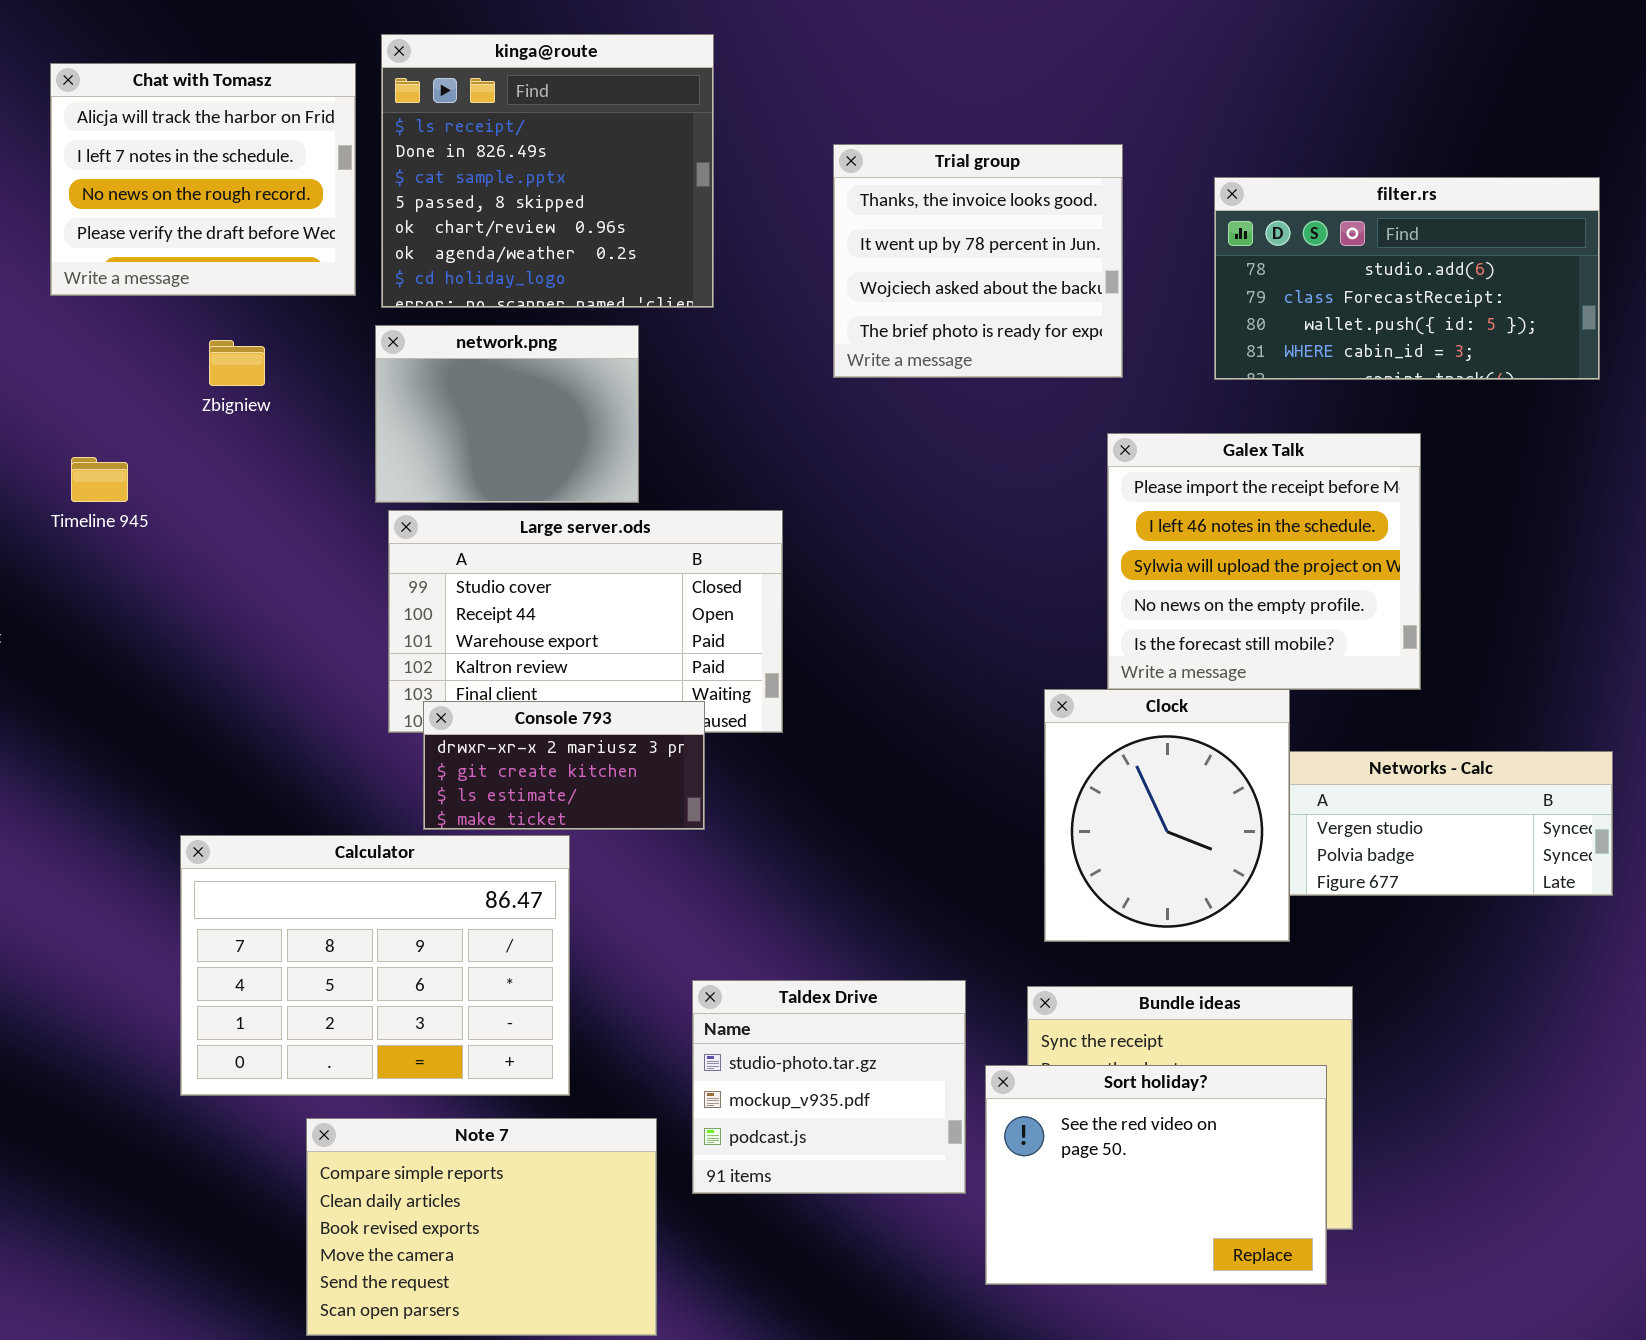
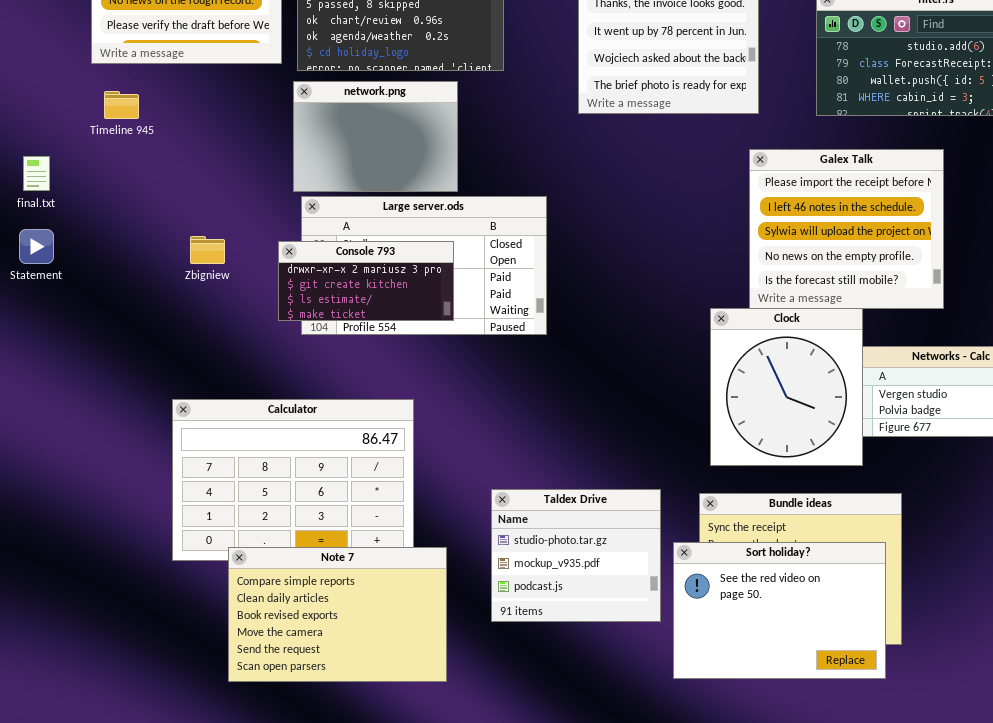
Zbigniew: [209,340,265,386] -> [190,236,225,264], moved
Timeline 945: [71,457,128,502] -> [104,91,139,119], moved
Console 793: [423,701,705,830] -> [278,241,454,321], moved
Note 7: [306,1118,657,1336] -> [228,547,447,682], moved

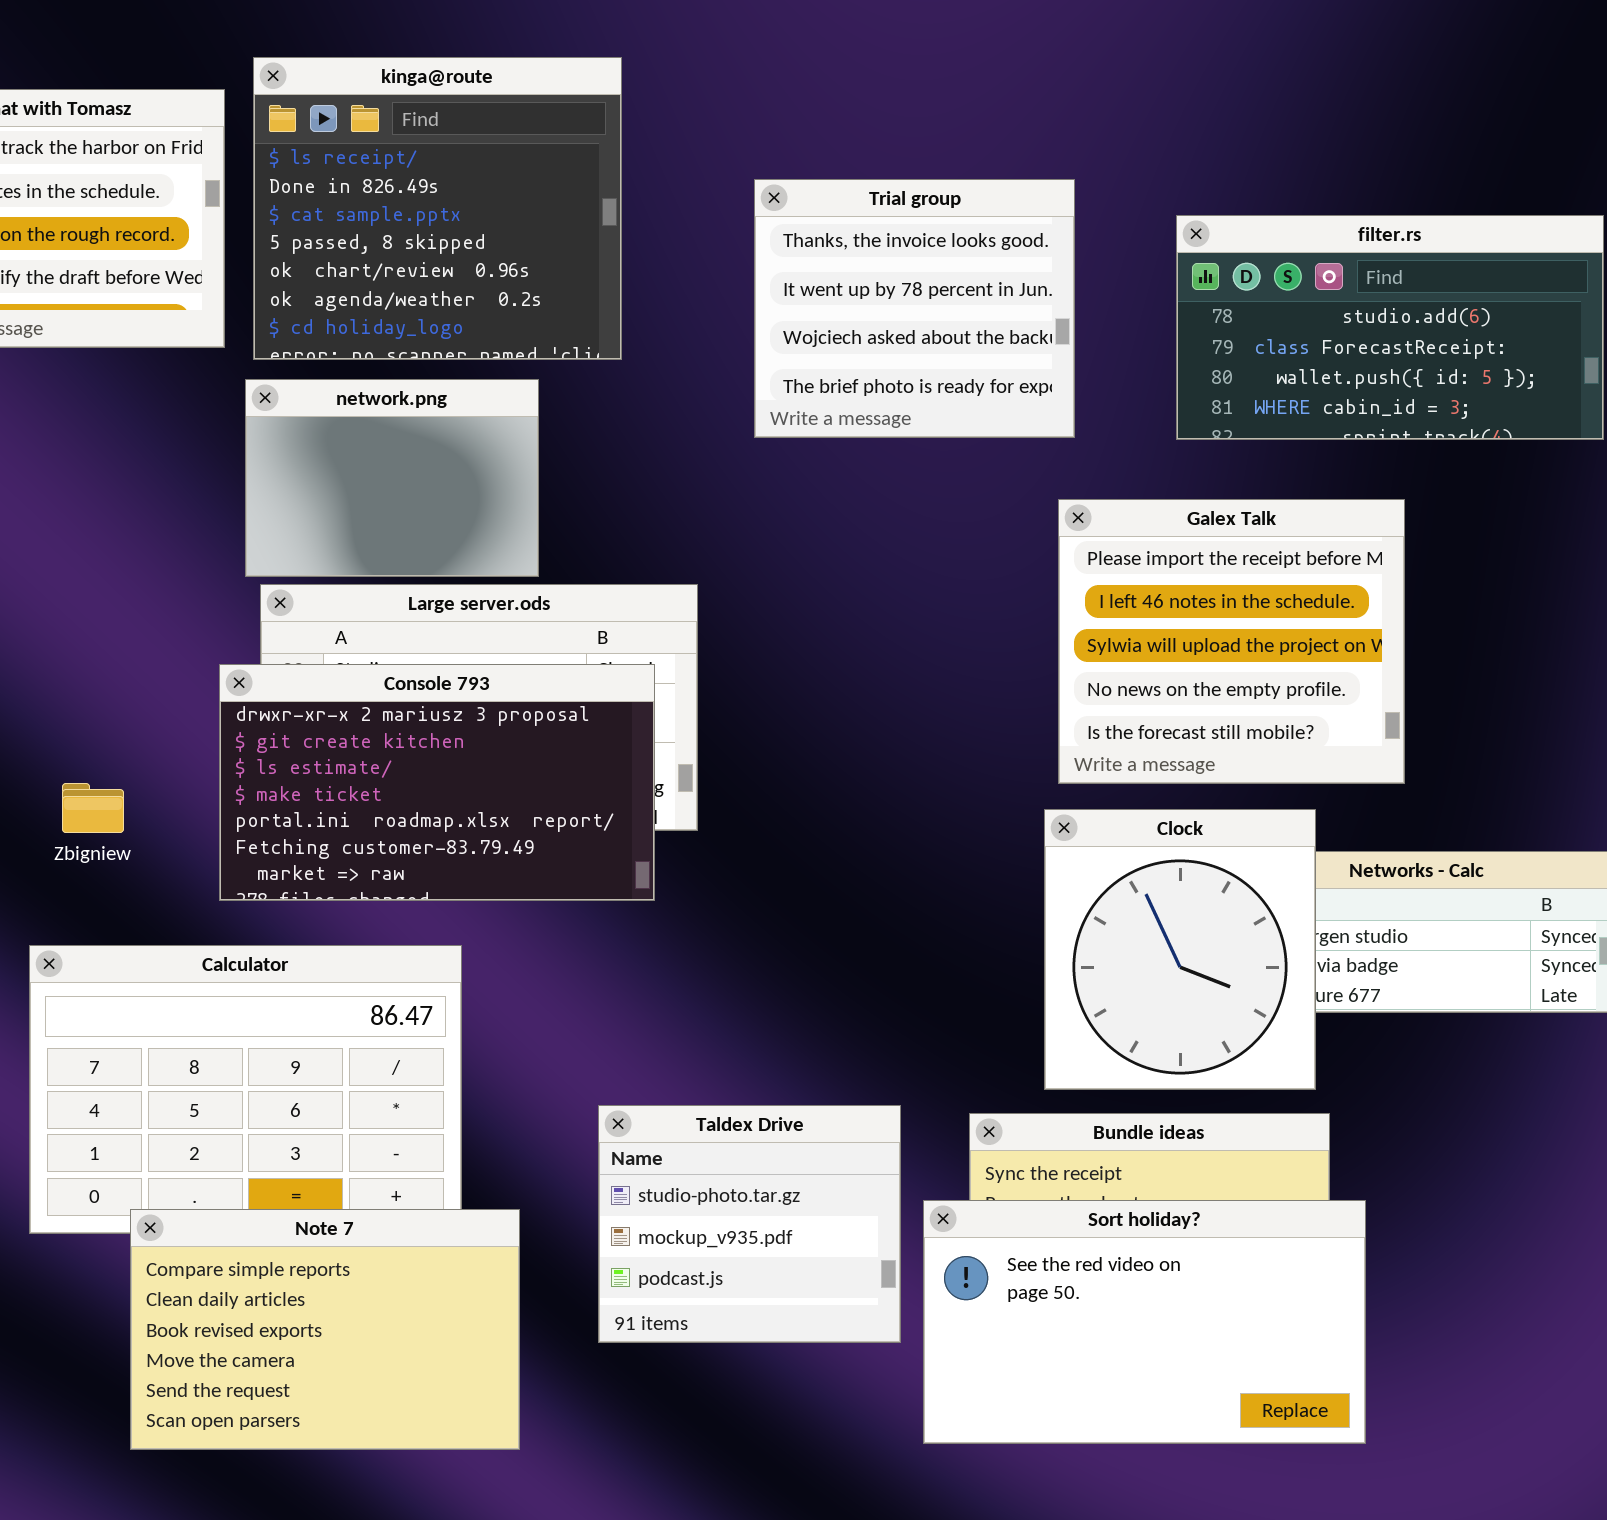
Zbigniew: [190,236,225,264] -> [62,783,124,833], moved
Console 793: [278,241,454,321] -> [219,664,655,901], resized
Clock: [710,308,863,466] -> [1044,809,1316,1090], moved
Sort holiday?: [673,542,886,679] -> [923,1200,1366,1444], resized

